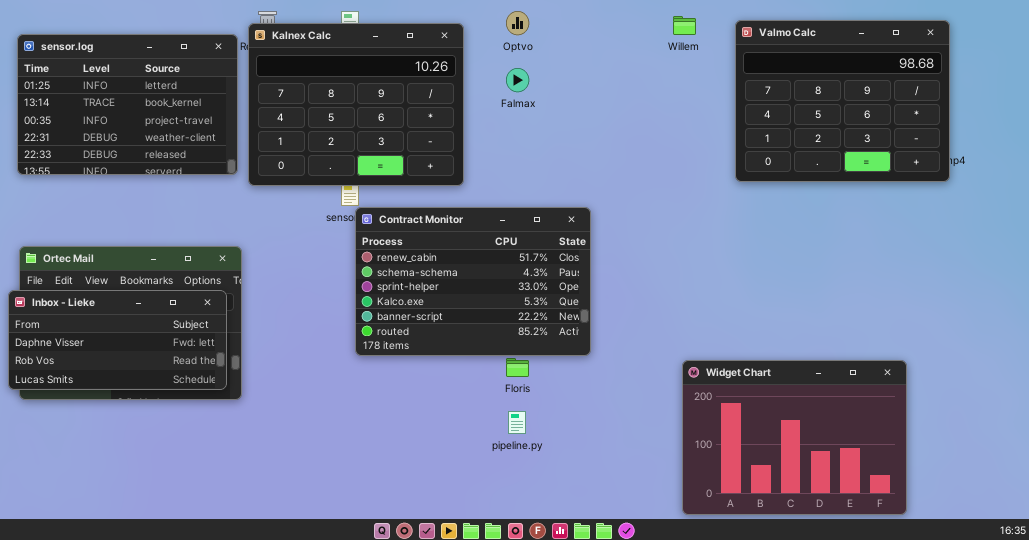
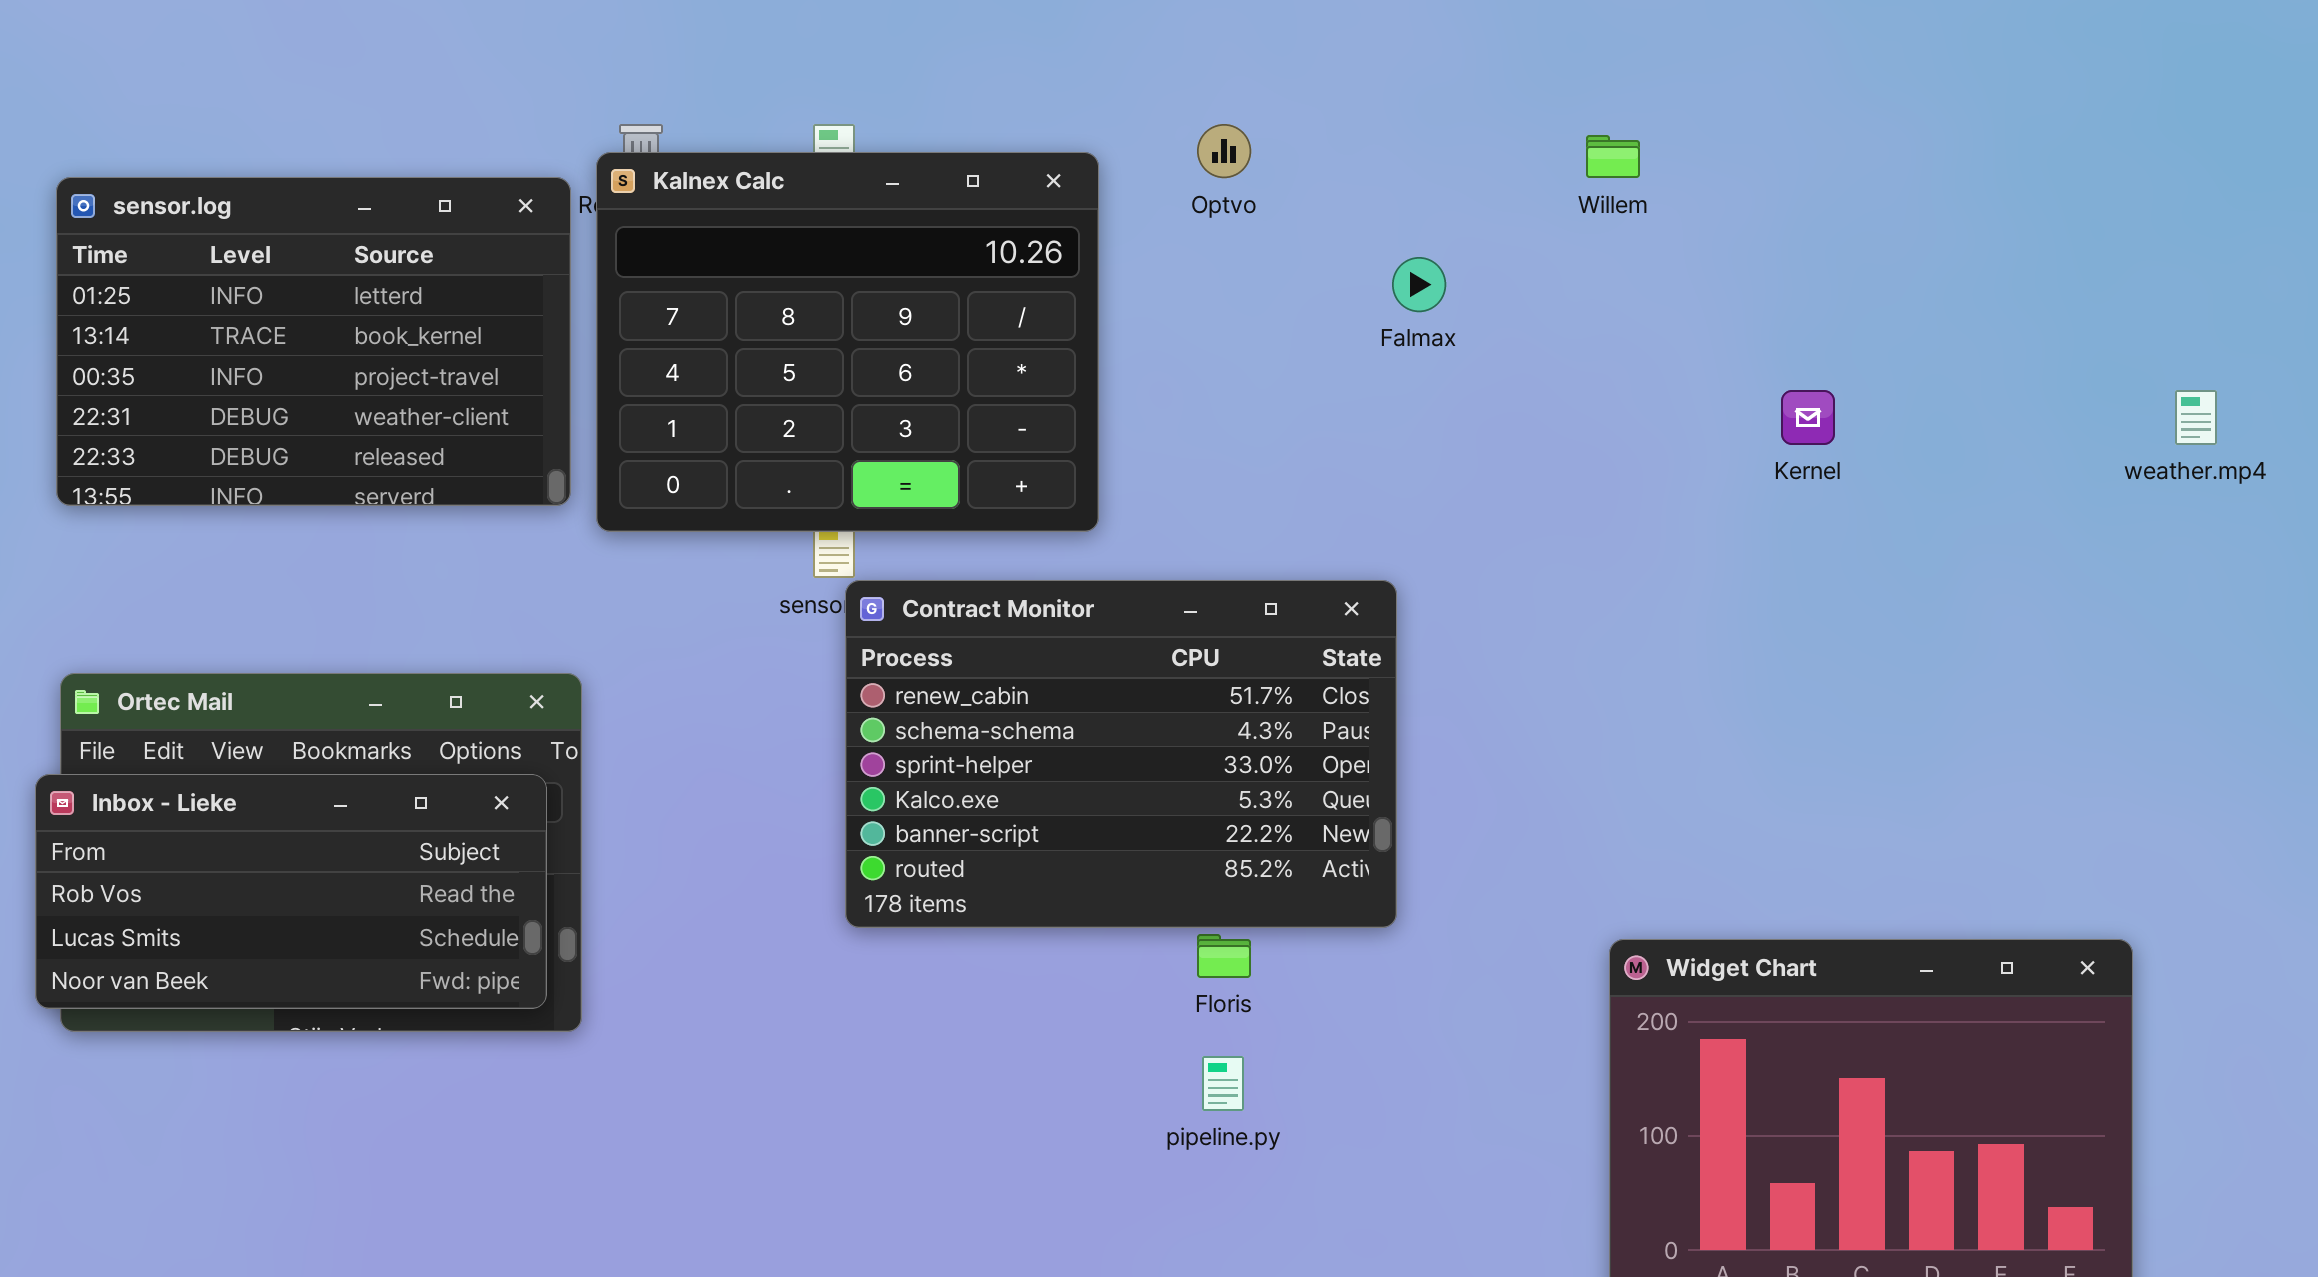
Valmo Calc: [735,20,950,182] -> none, closed
Falmax: [506,68,529,92] -> [1392,257,1446,312], moved
Inbox - Lieke: [8,290,227,390] -> [35,774,547,1009], scrolled down 1 row

